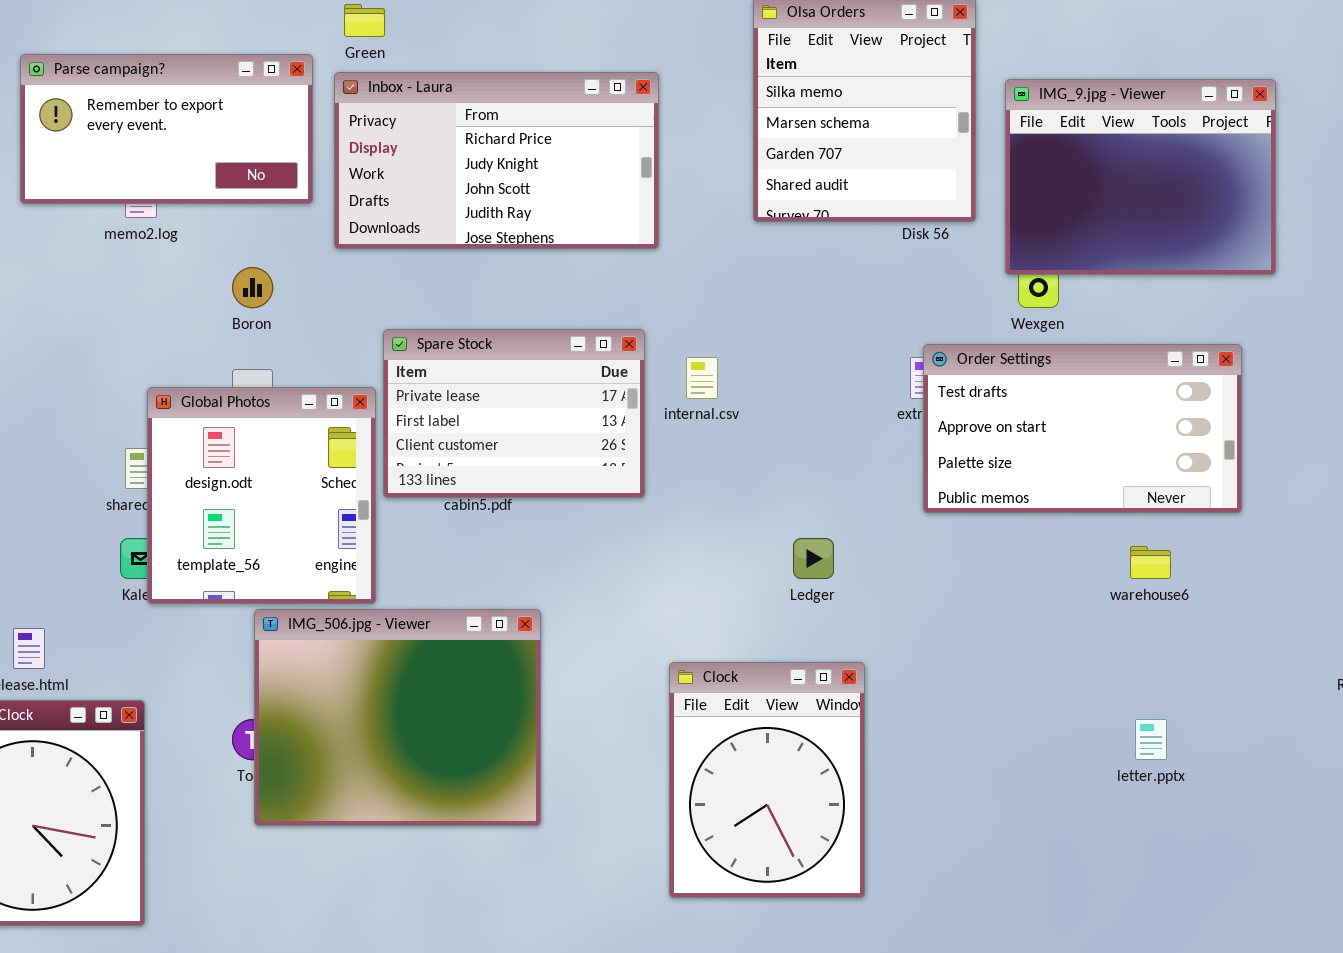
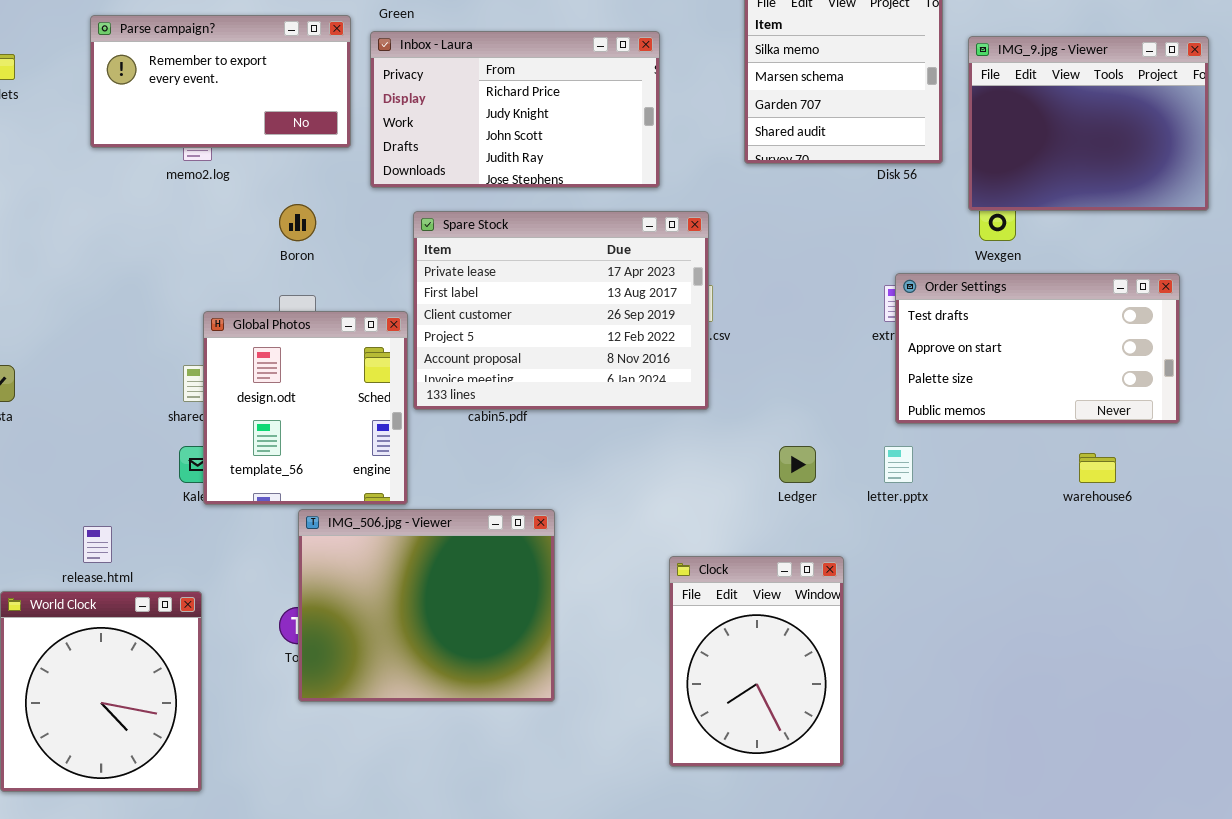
Spare Stock: [383,329,645,498] -> [413,211,709,410], resized
letter.pptx: [1135,719,1167,760] -> [884,446,913,483], moved

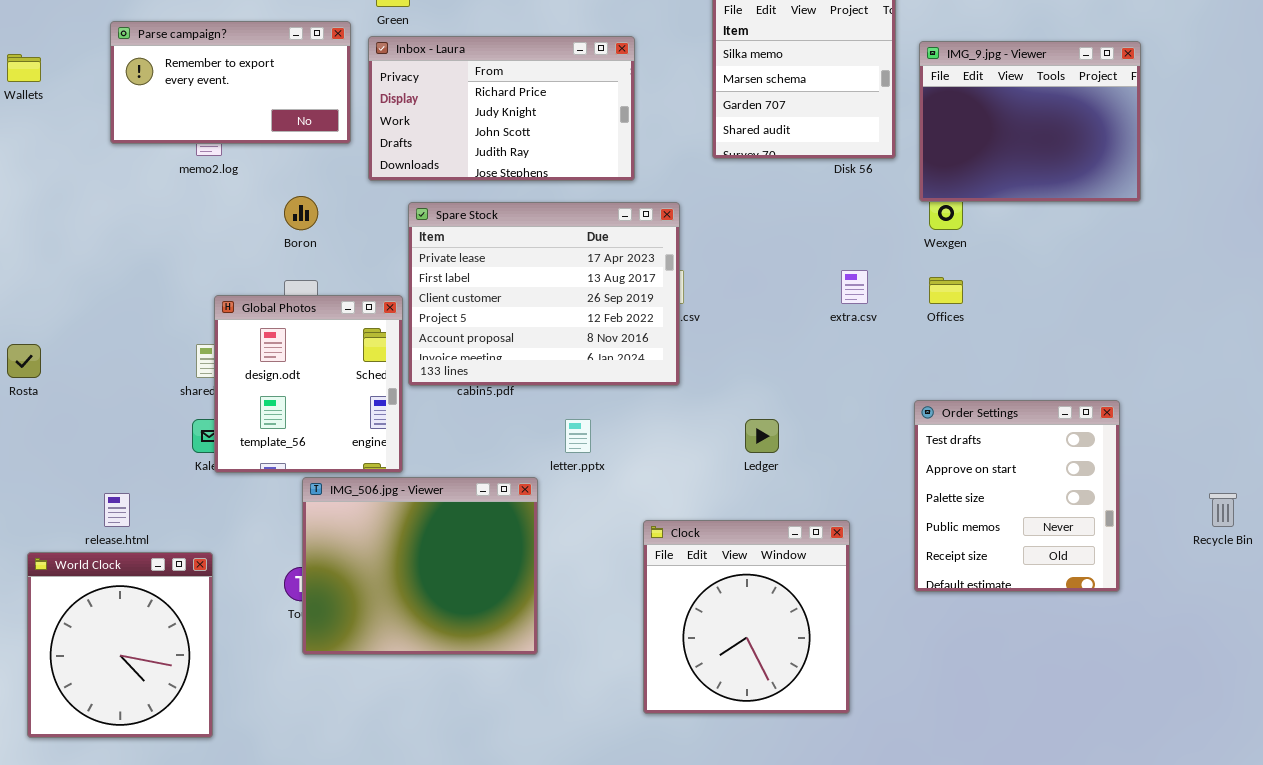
Order Settings: [895,273,1180,424] -> [914,400,1120,592], moved, resized
letter.pptx: [884,446,913,483] -> [565,419,591,453], moved
Clock: [669,556,844,767] -> [643,520,850,714], resized

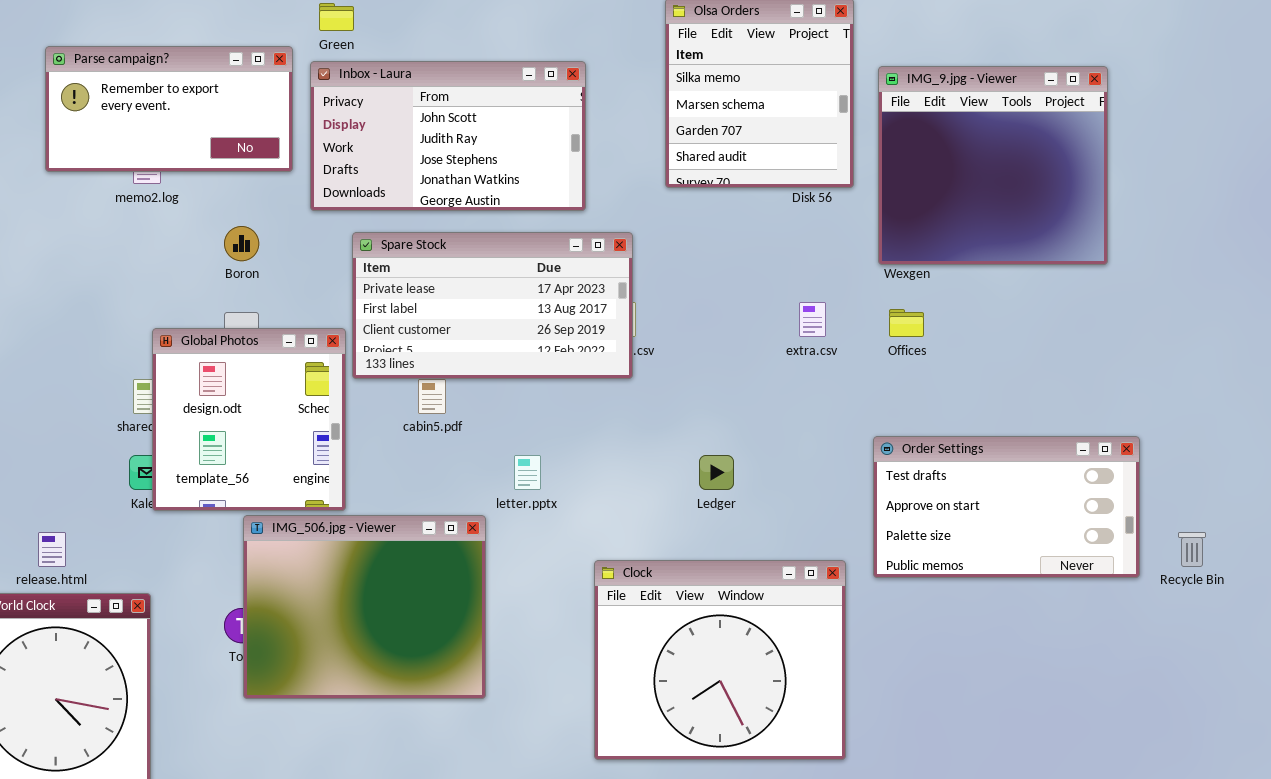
Inbox - Laura: [368,36,635,181] -> [310,61,586,211], scrolled down 2 rows
IMG_9.jpg - Viewer: [919,41,1141,202] -> [878,66,1108,265], resized
Spare Stock: [408,202,680,386] -> [352,232,633,379], resized
Order Settings: [914,400,1120,592] -> [873,436,1140,578], resized
Clock: [643,520,850,714] -> [594,560,846,760], resized

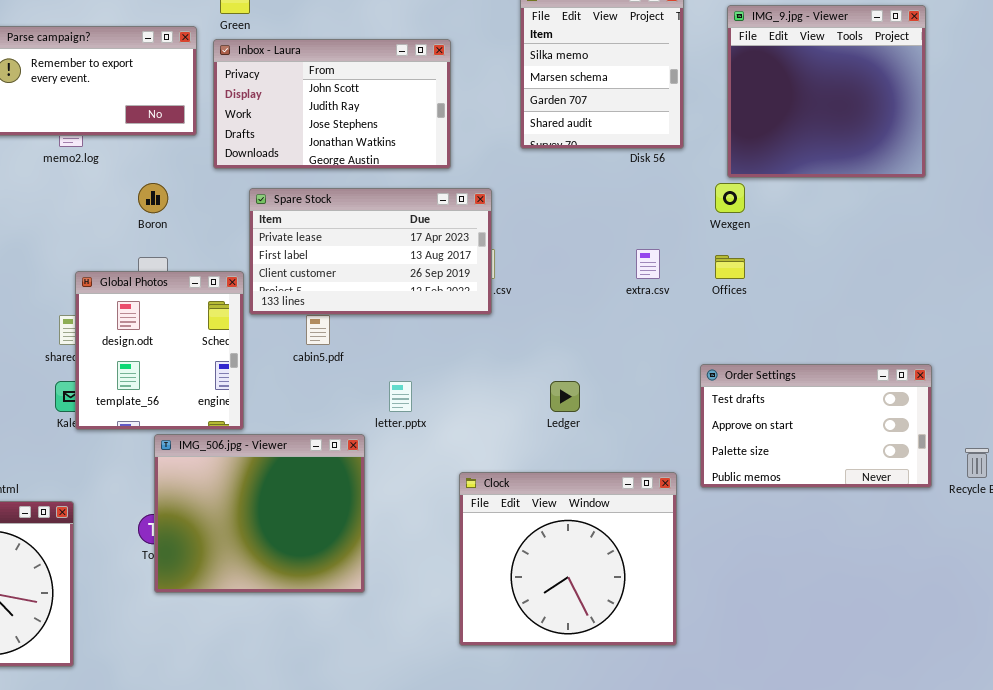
IMG_9.jpg - Viewer: [878,66,1108,265] -> [727,5,926,178], moved

